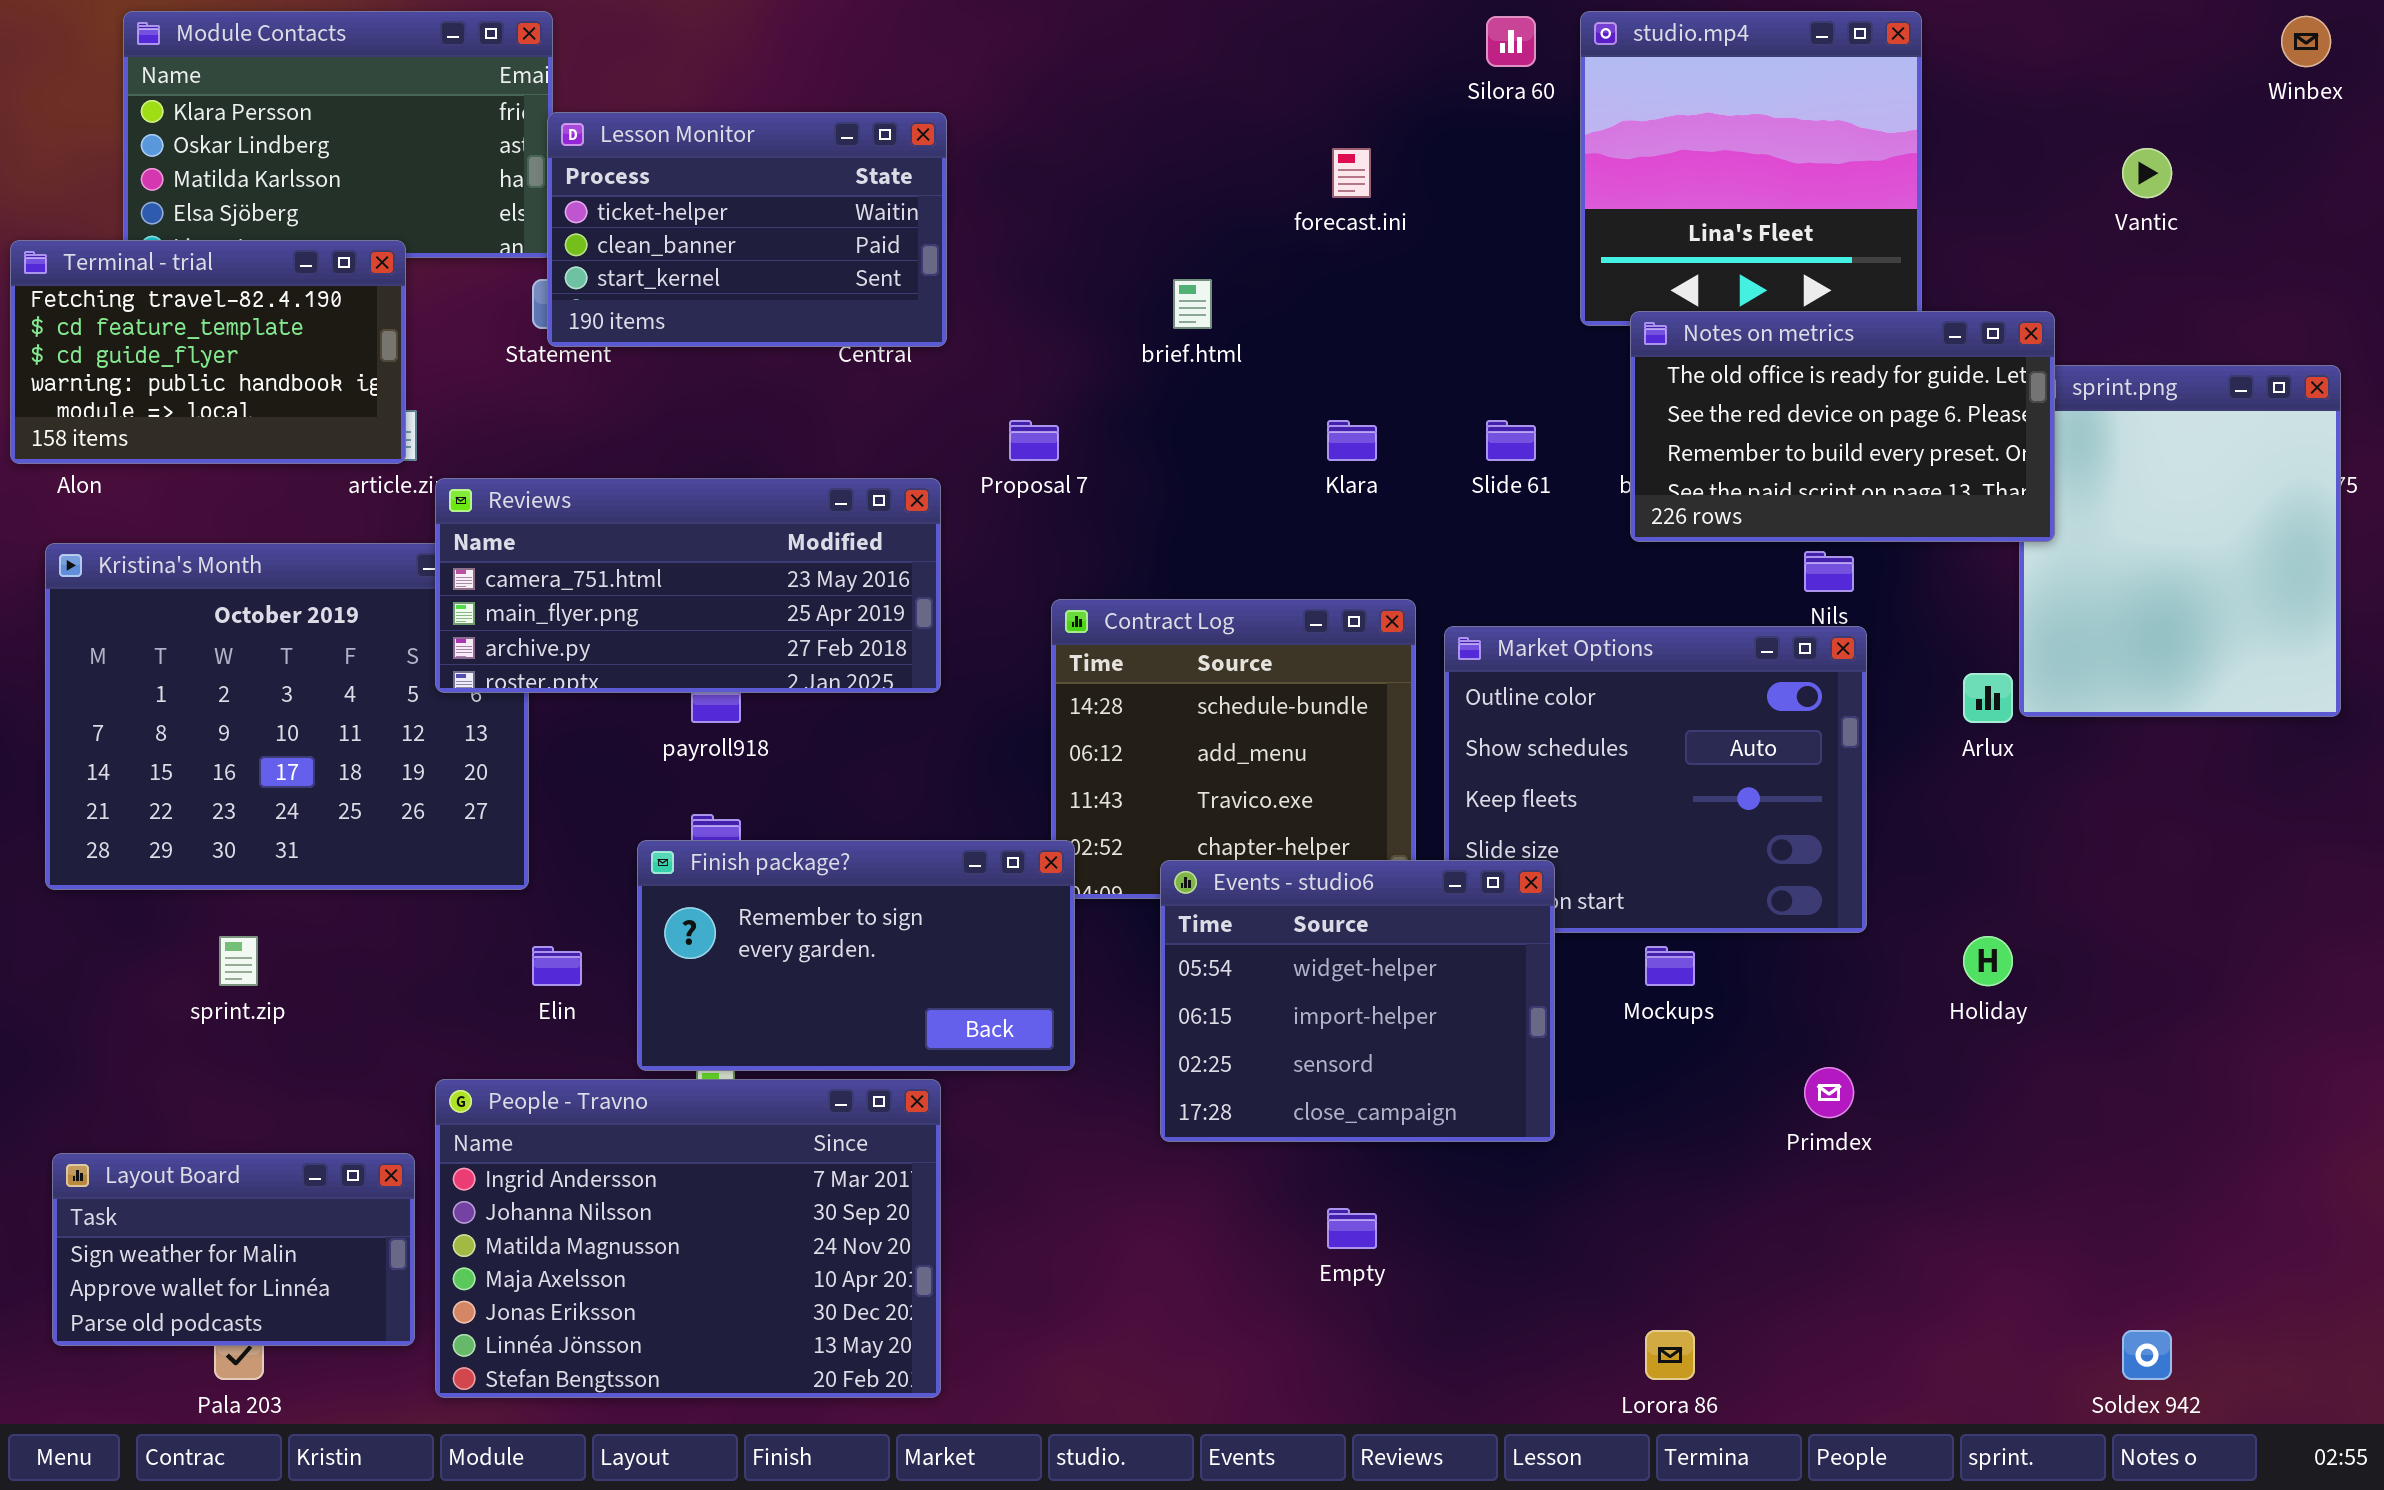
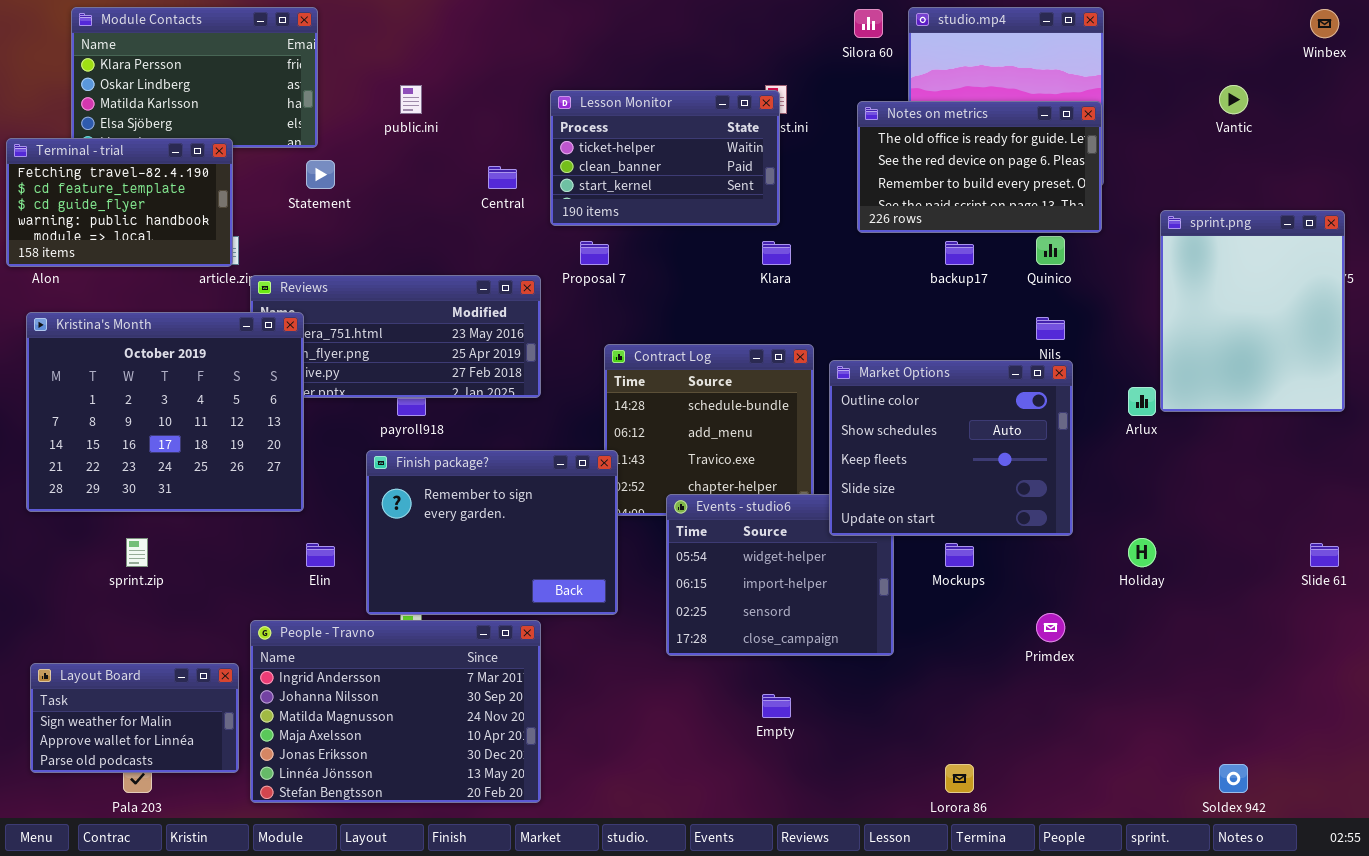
Lesson Monitor: [547,112,947,347] -> [550,90,780,226], moved
Notes on metrics: [1630,311,2055,542] -> [857,101,1102,233], moved
Slide 61: [1486,420,1536,461] -> [1310,543,1339,567], moved
Kristina's Month: [45,543,529,890] -> [26,312,304,512], raised
Market Options: [1444,626,1867,933] -> [829,360,1073,536], raised
Finish package?: [637,840,1075,1071] -> [366,450,618,615], resized

